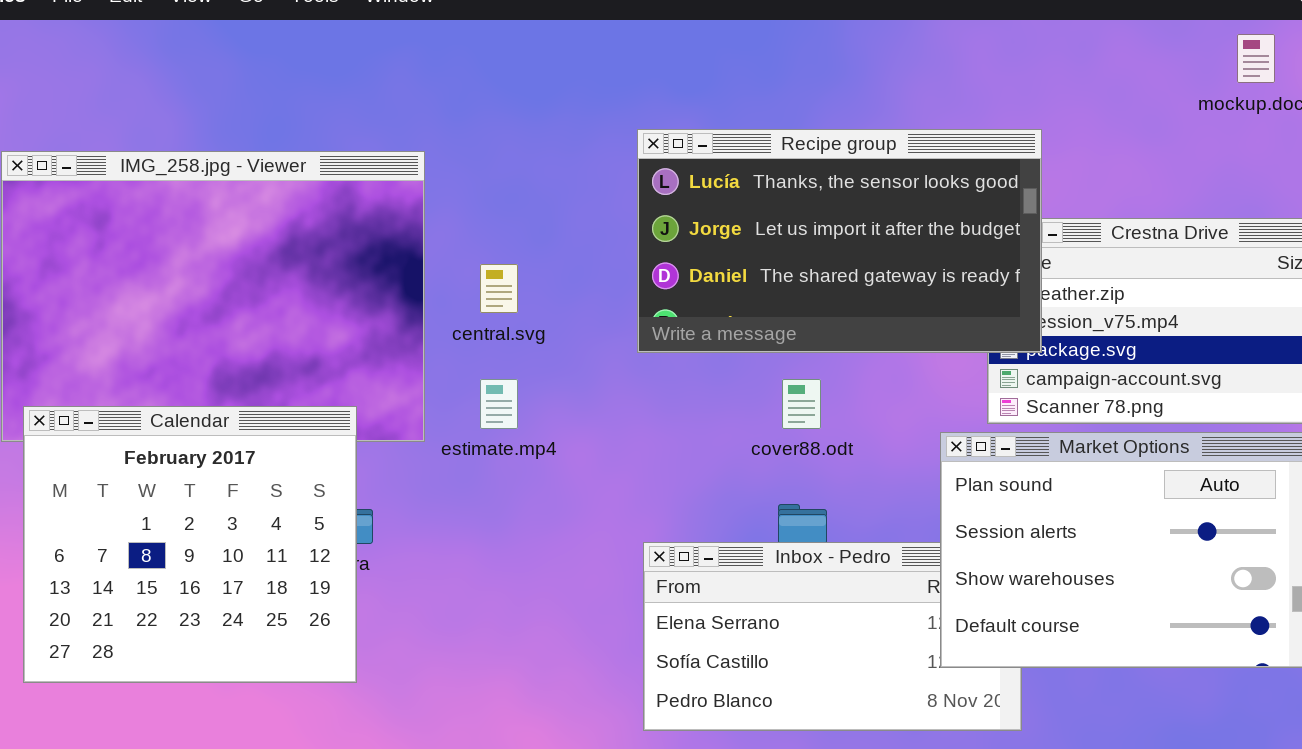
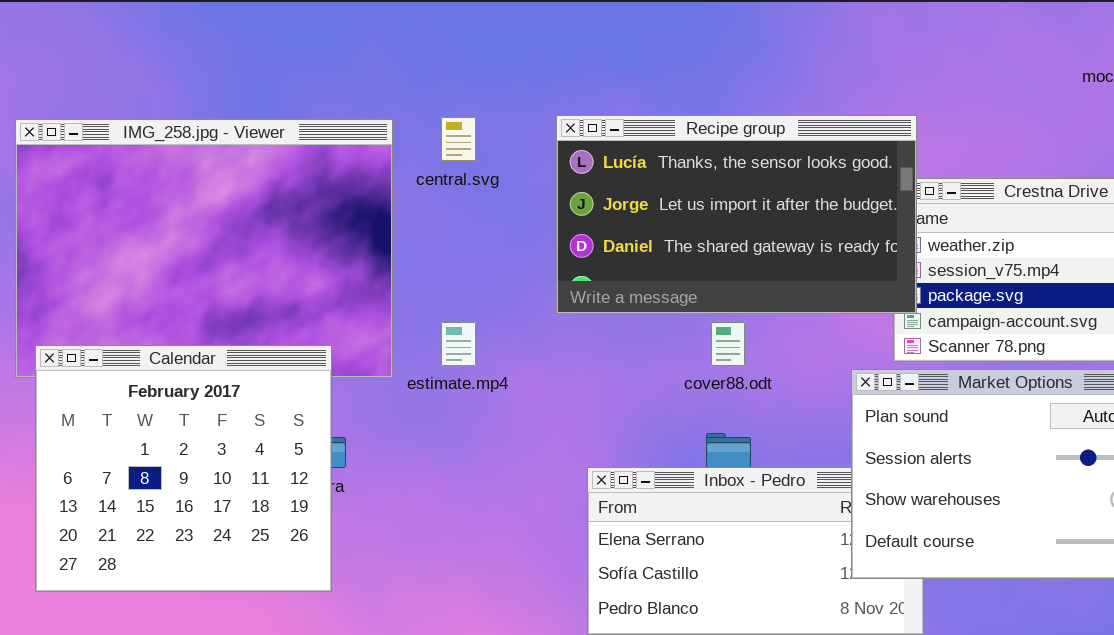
Recipe group: [637,129,1042,353] -> [556,115,917,314], moved
central.svg: [480,264,518,313] -> [441,117,476,161], moved

